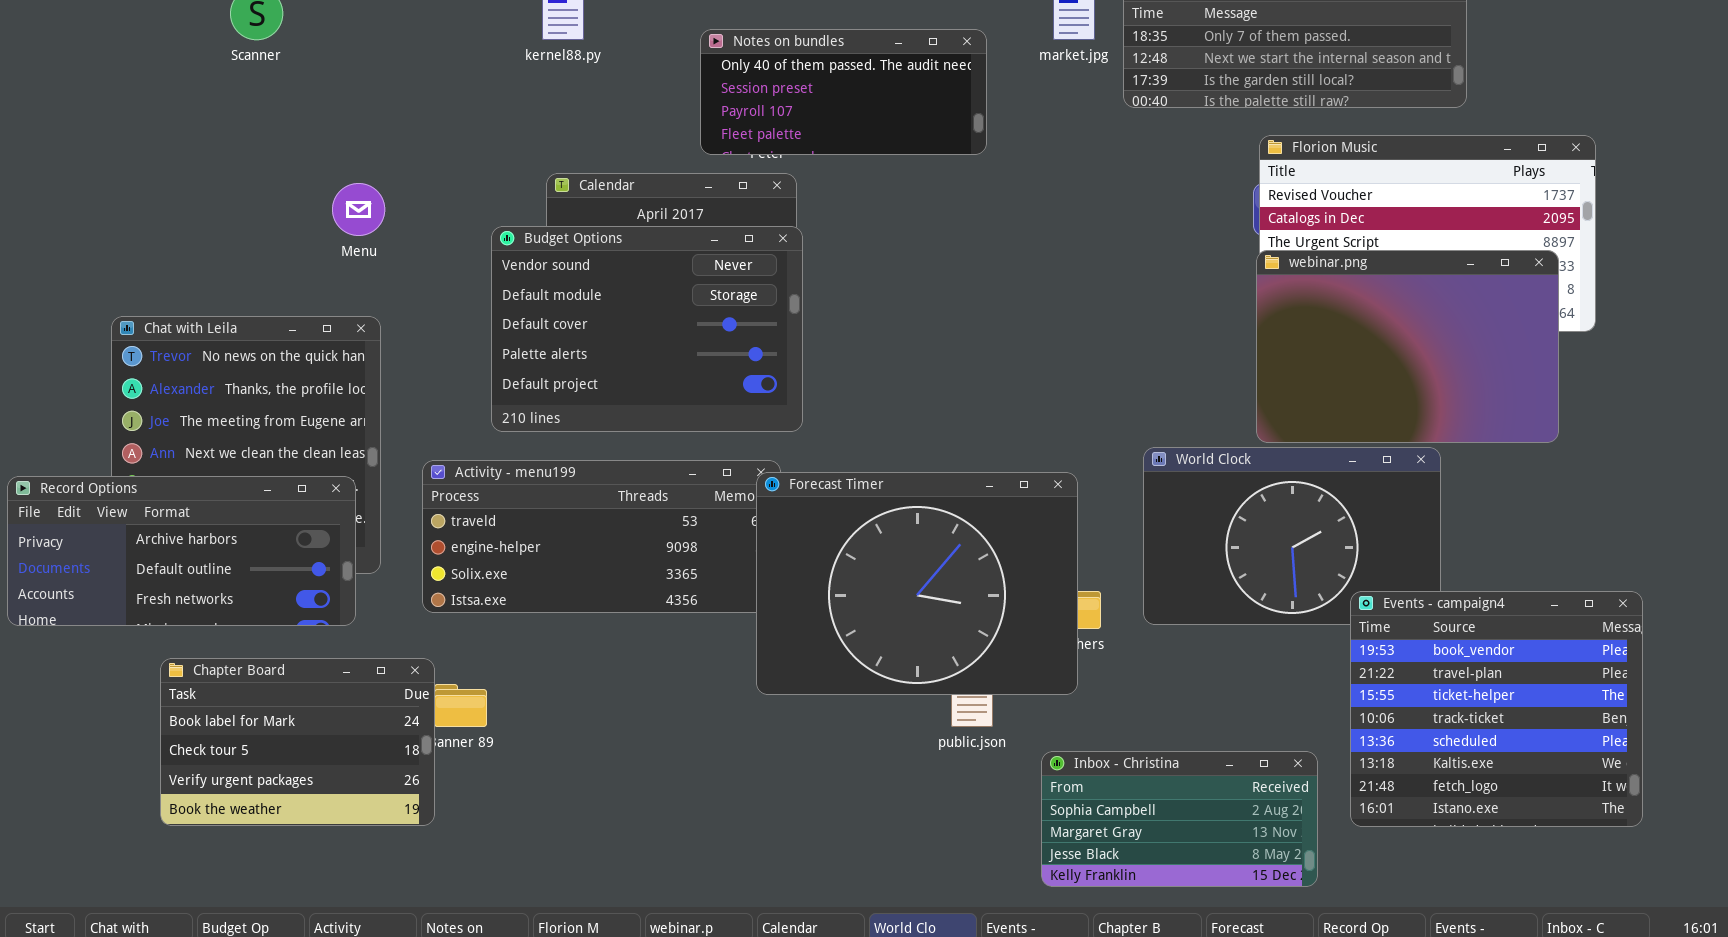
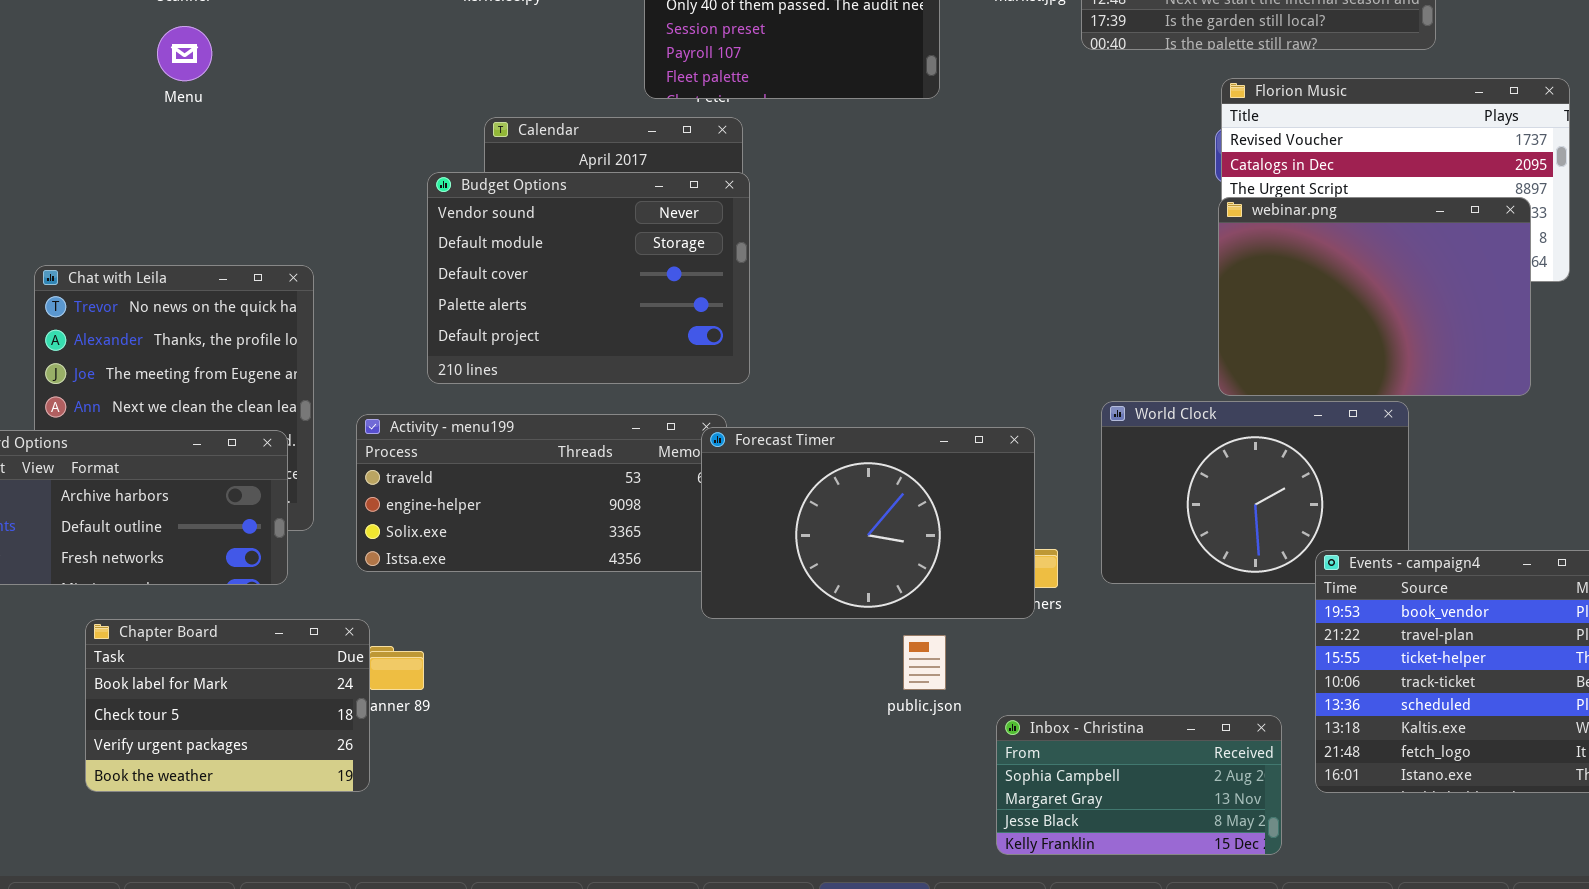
Menu: [332,183,385,236] -> [157,26,212,81], moved
Forecast Timer: [756,472,1078,695] -> [701,427,1035,619], resized

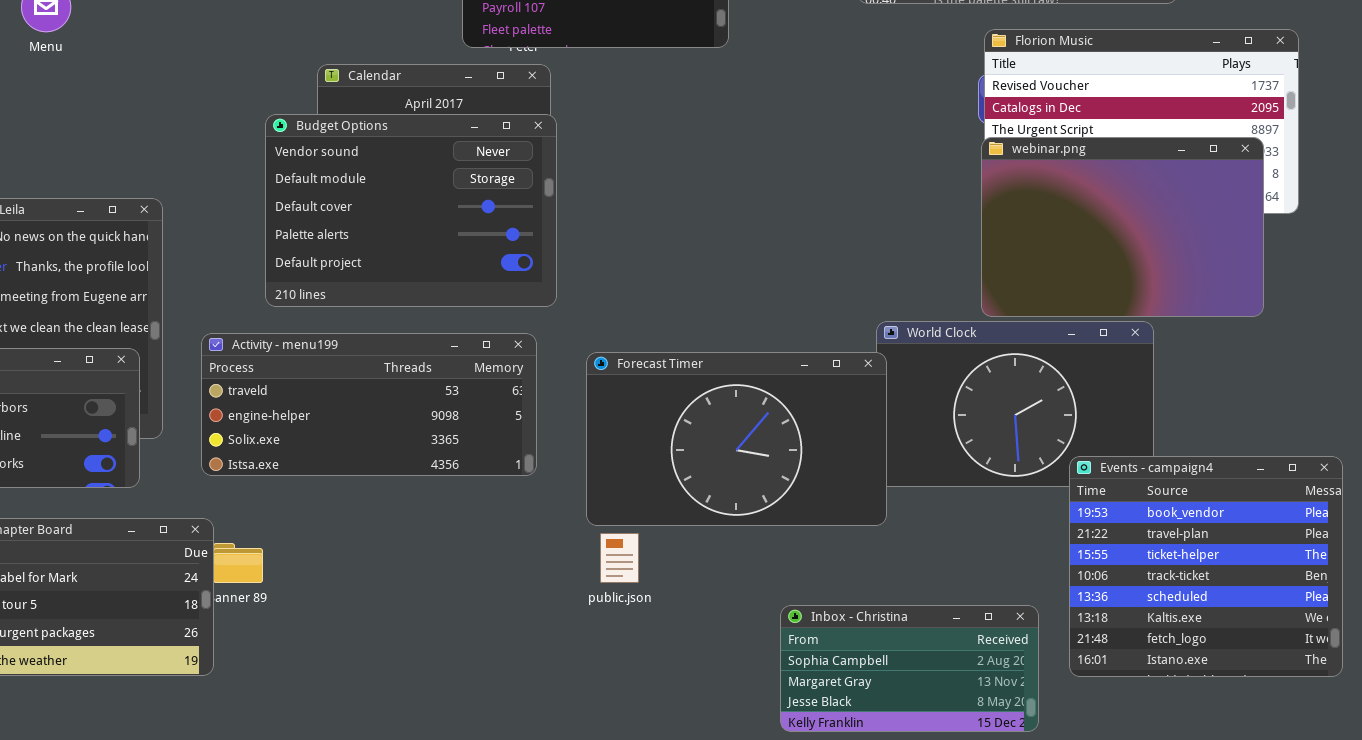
Forecast Timer: [701,427,1035,619] -> [586,352,887,526], moved
public.json: [903,635,946,690] -> [600,533,639,583], moved

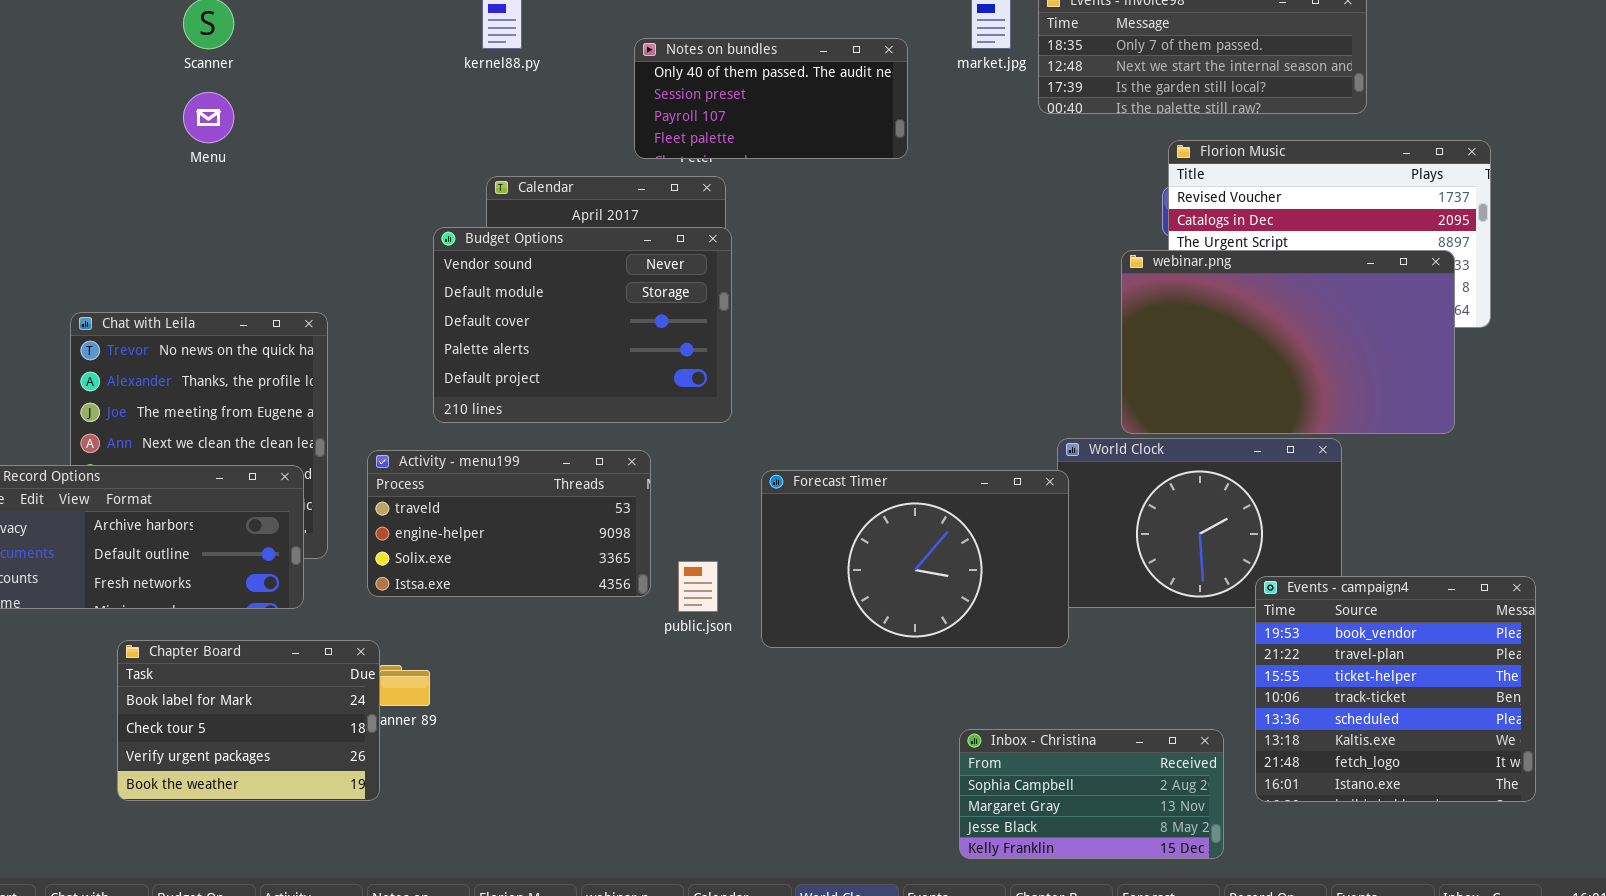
webinar.png: [981,137,1264,317] -> [1121,250,1455,434], resized
Activity - menu199: [201,333,537,476] -> [367,450,651,597], resized
public.json: [600,533,639,583] -> [678,561,718,612], moved

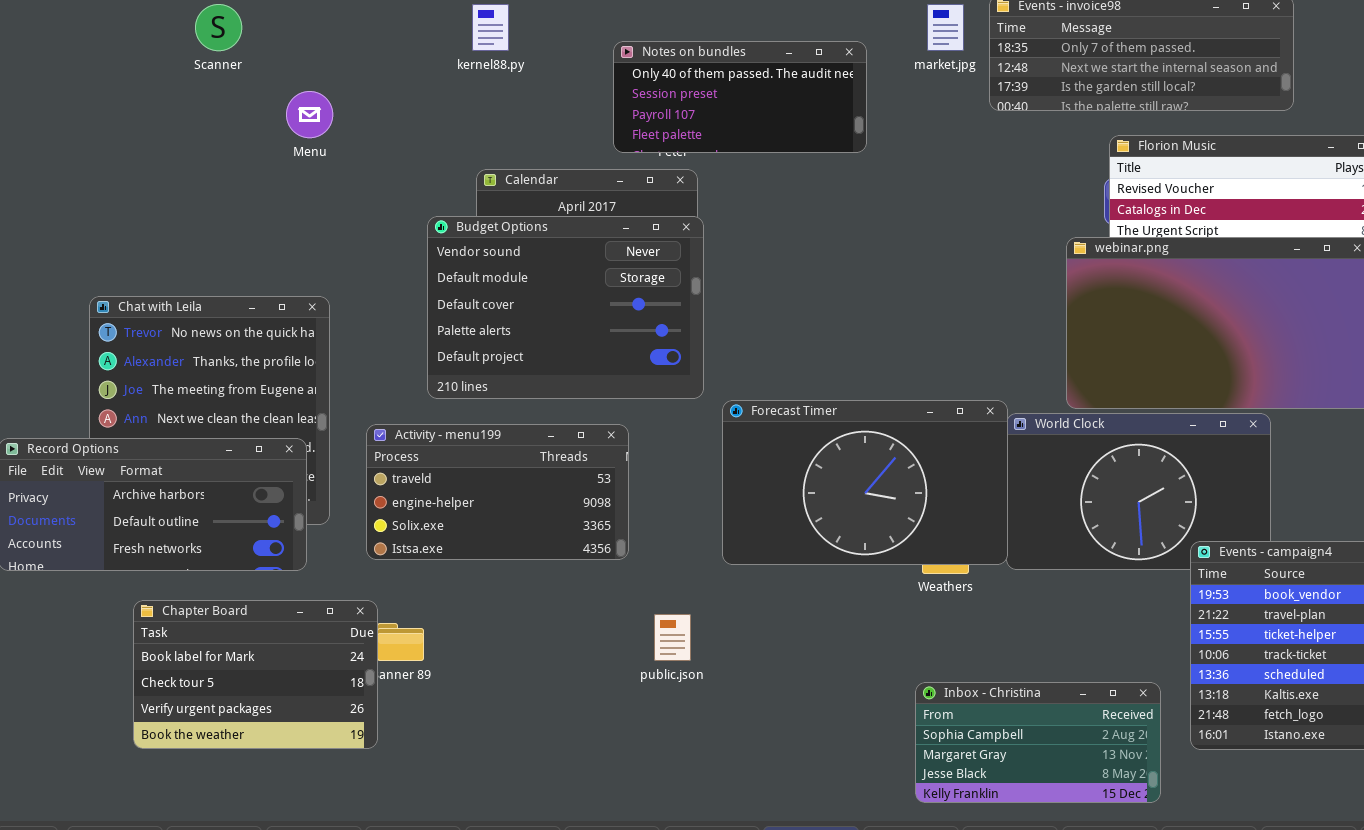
Menu: [183,92,234,143] -> [286,91,333,138], moved
Forecast Timer: [761,470,1069,648] -> [722,400,1008,565], moved
public.json: [678,561,718,612] -> [654,614,691,661], moved

